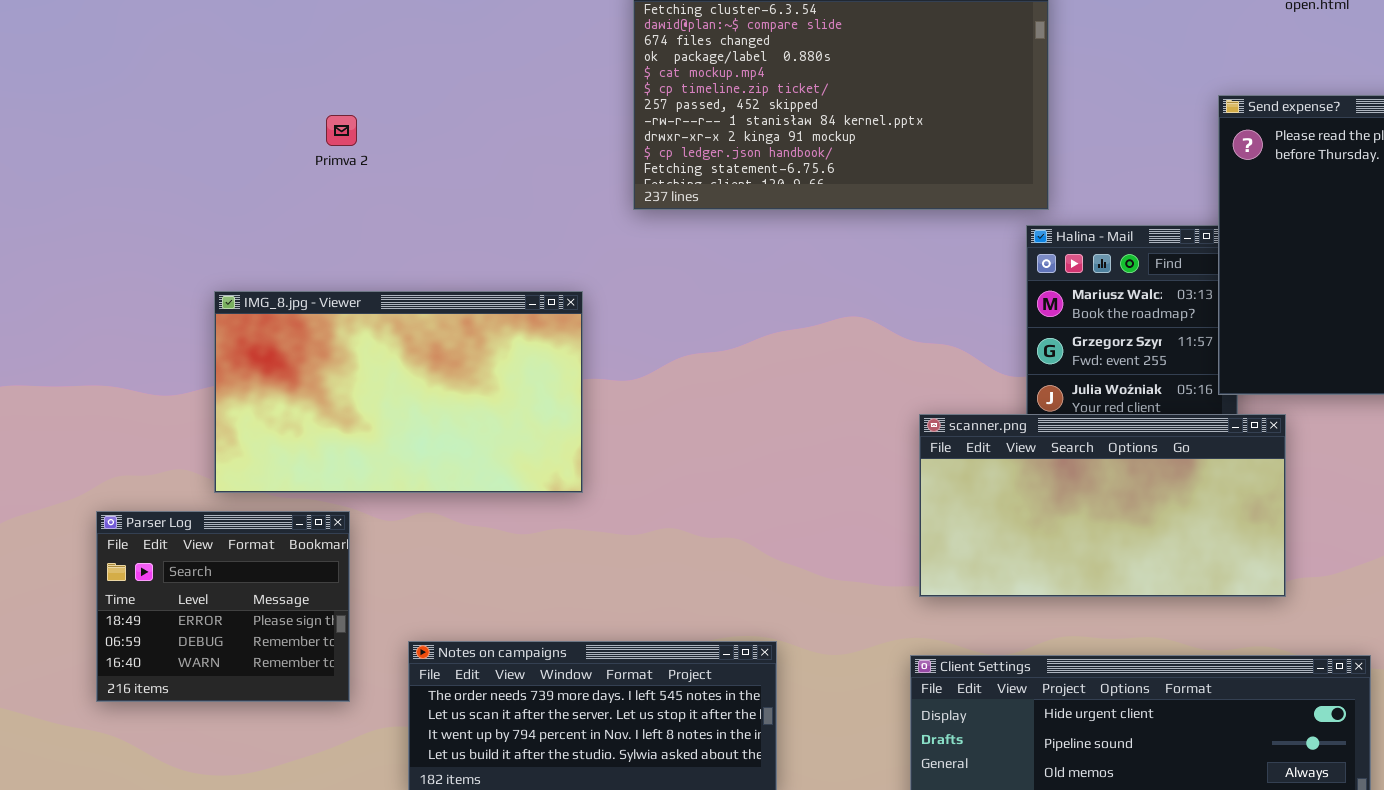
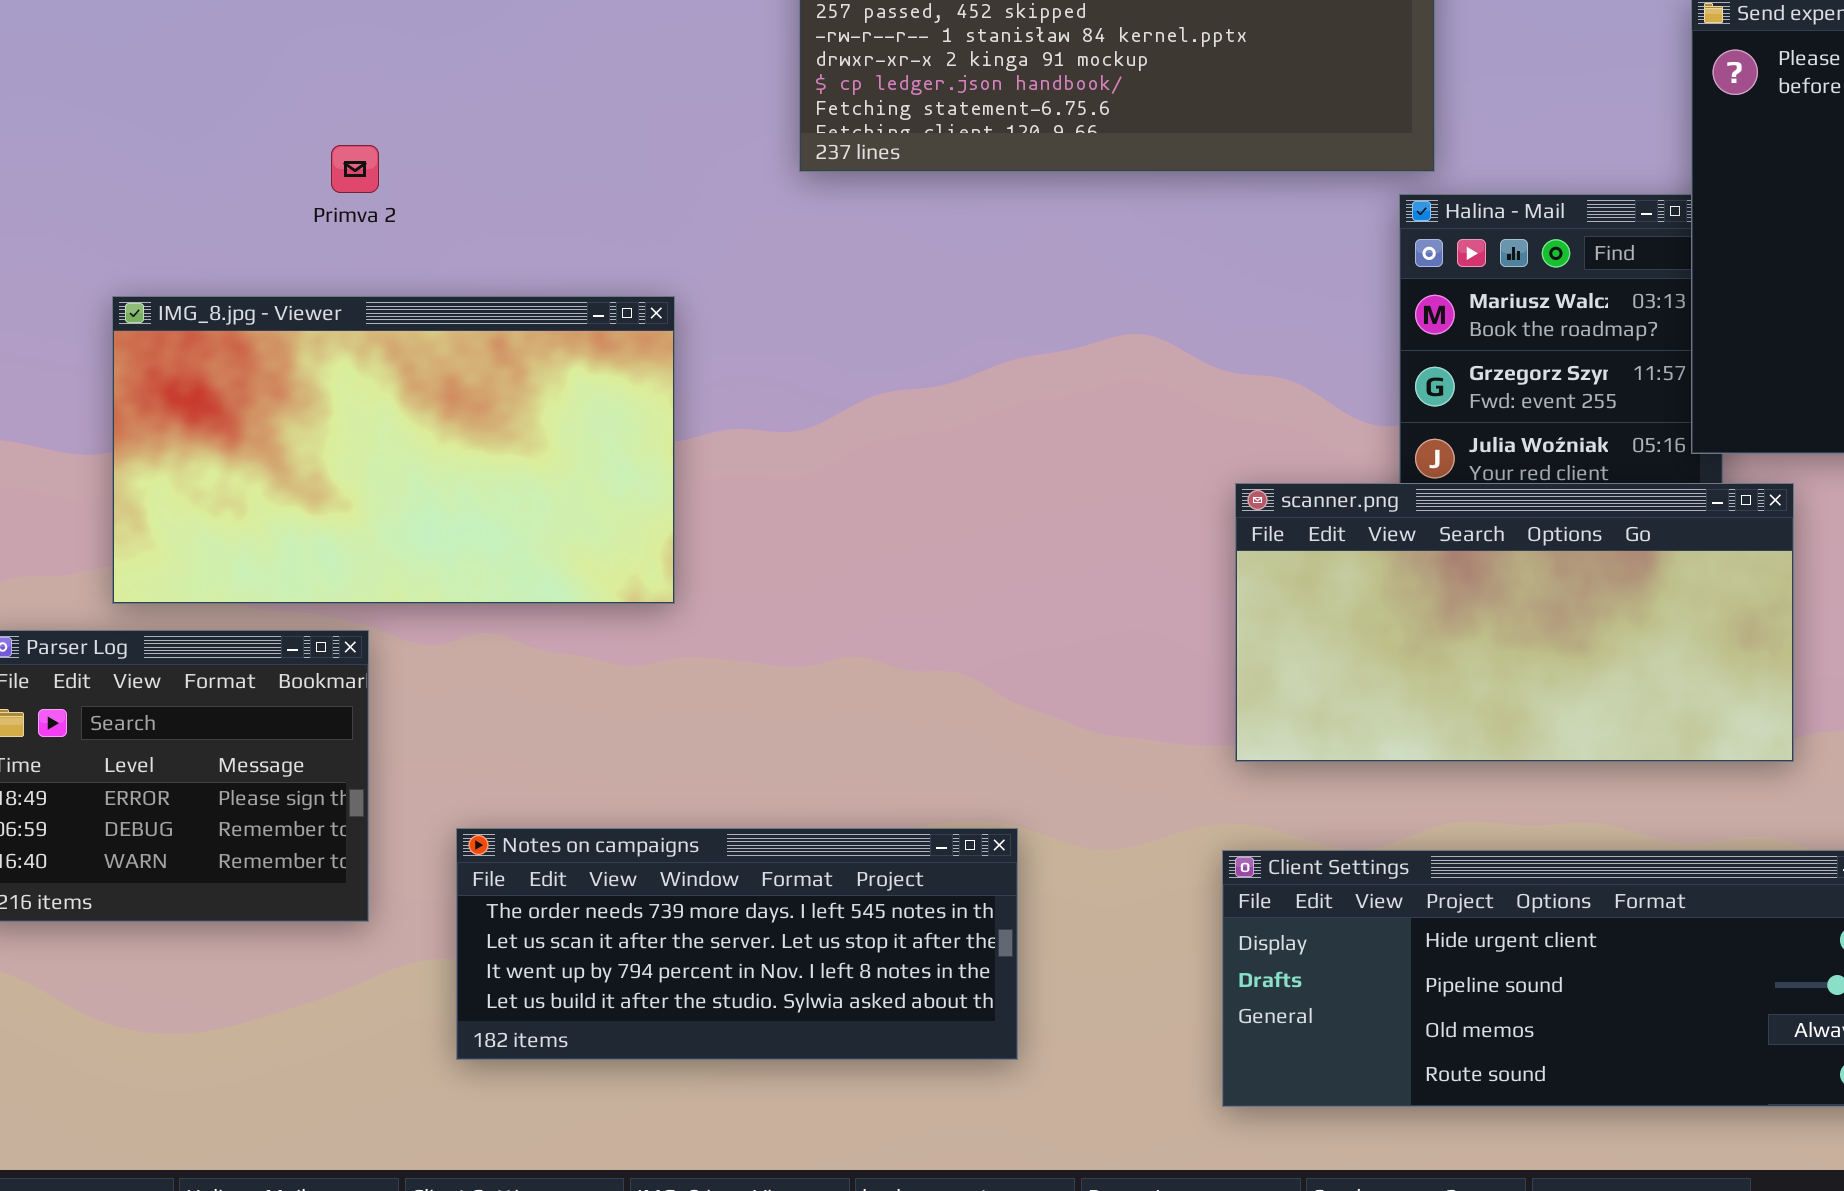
Primva 2: [326,115,357,146] -> [331,145,379,193], moved
IMG_8.jpg - Viewer: [214,291,583,493] -> [112,296,675,604], moved

